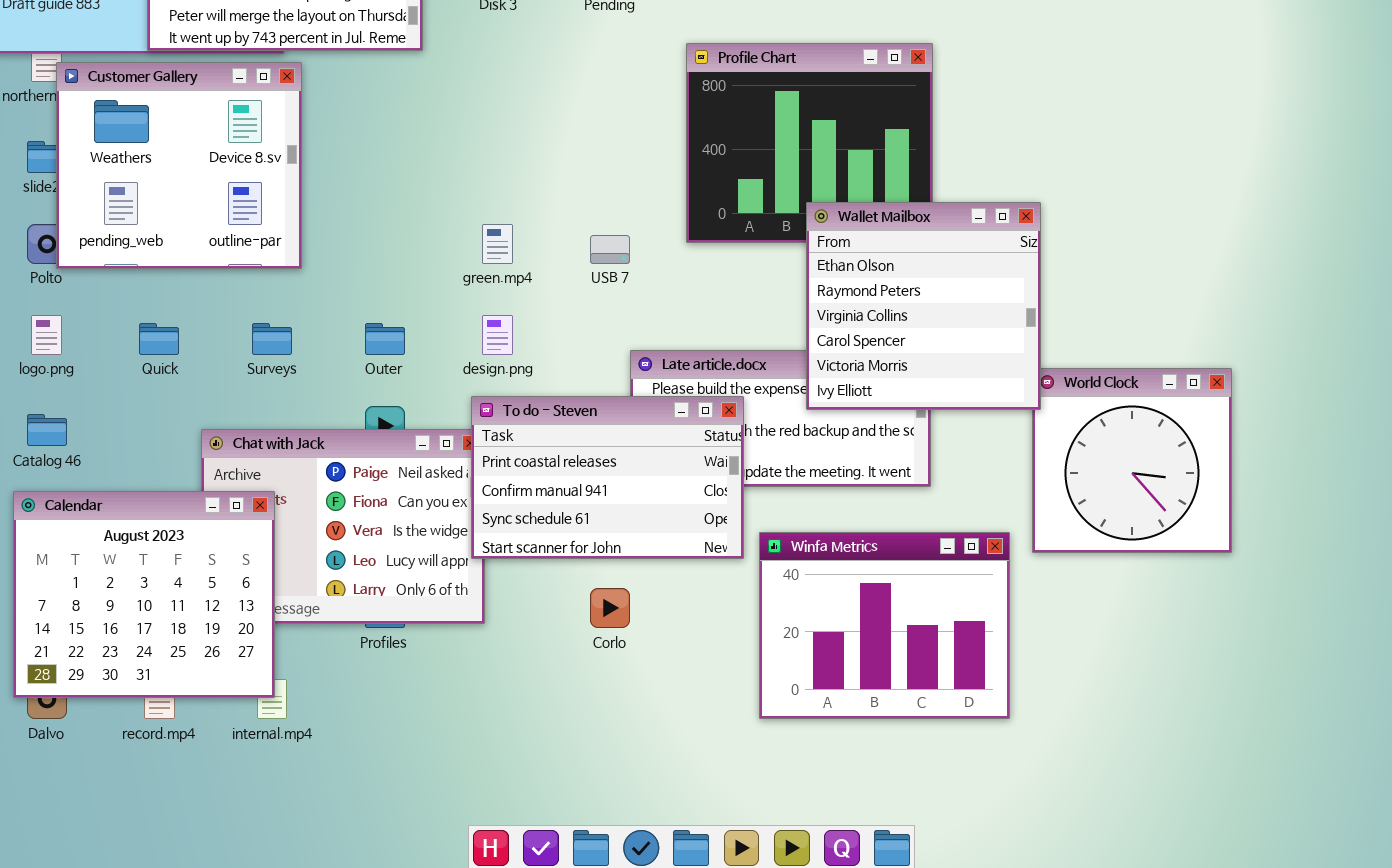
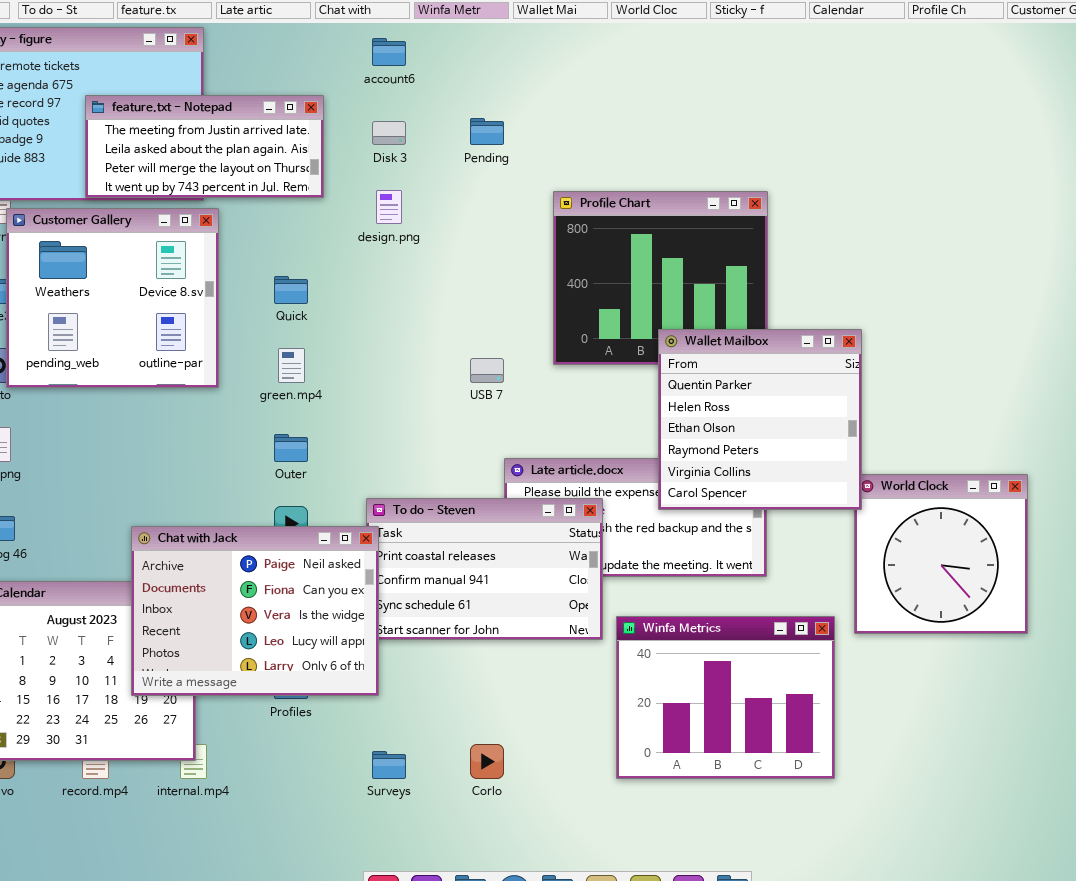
Wallet Mailbox: [806,202,1041,410] -> [658,329,862,510], scrolled up 2 rows
green.mp4: [482,224,513,264] -> [278,348,305,383], moved
design.png: [482,315,513,355] -> [376,190,402,224], moved
Quick: [139,323,179,355] -> [274,276,308,304], moved
Surveys: [252,323,292,355] -> [372,751,406,779], moved
Chat with Jack: [201,429,485,624] -> [131,526,379,696], raised
Corlo: [590,588,630,628] -> [470,744,504,779], moved

